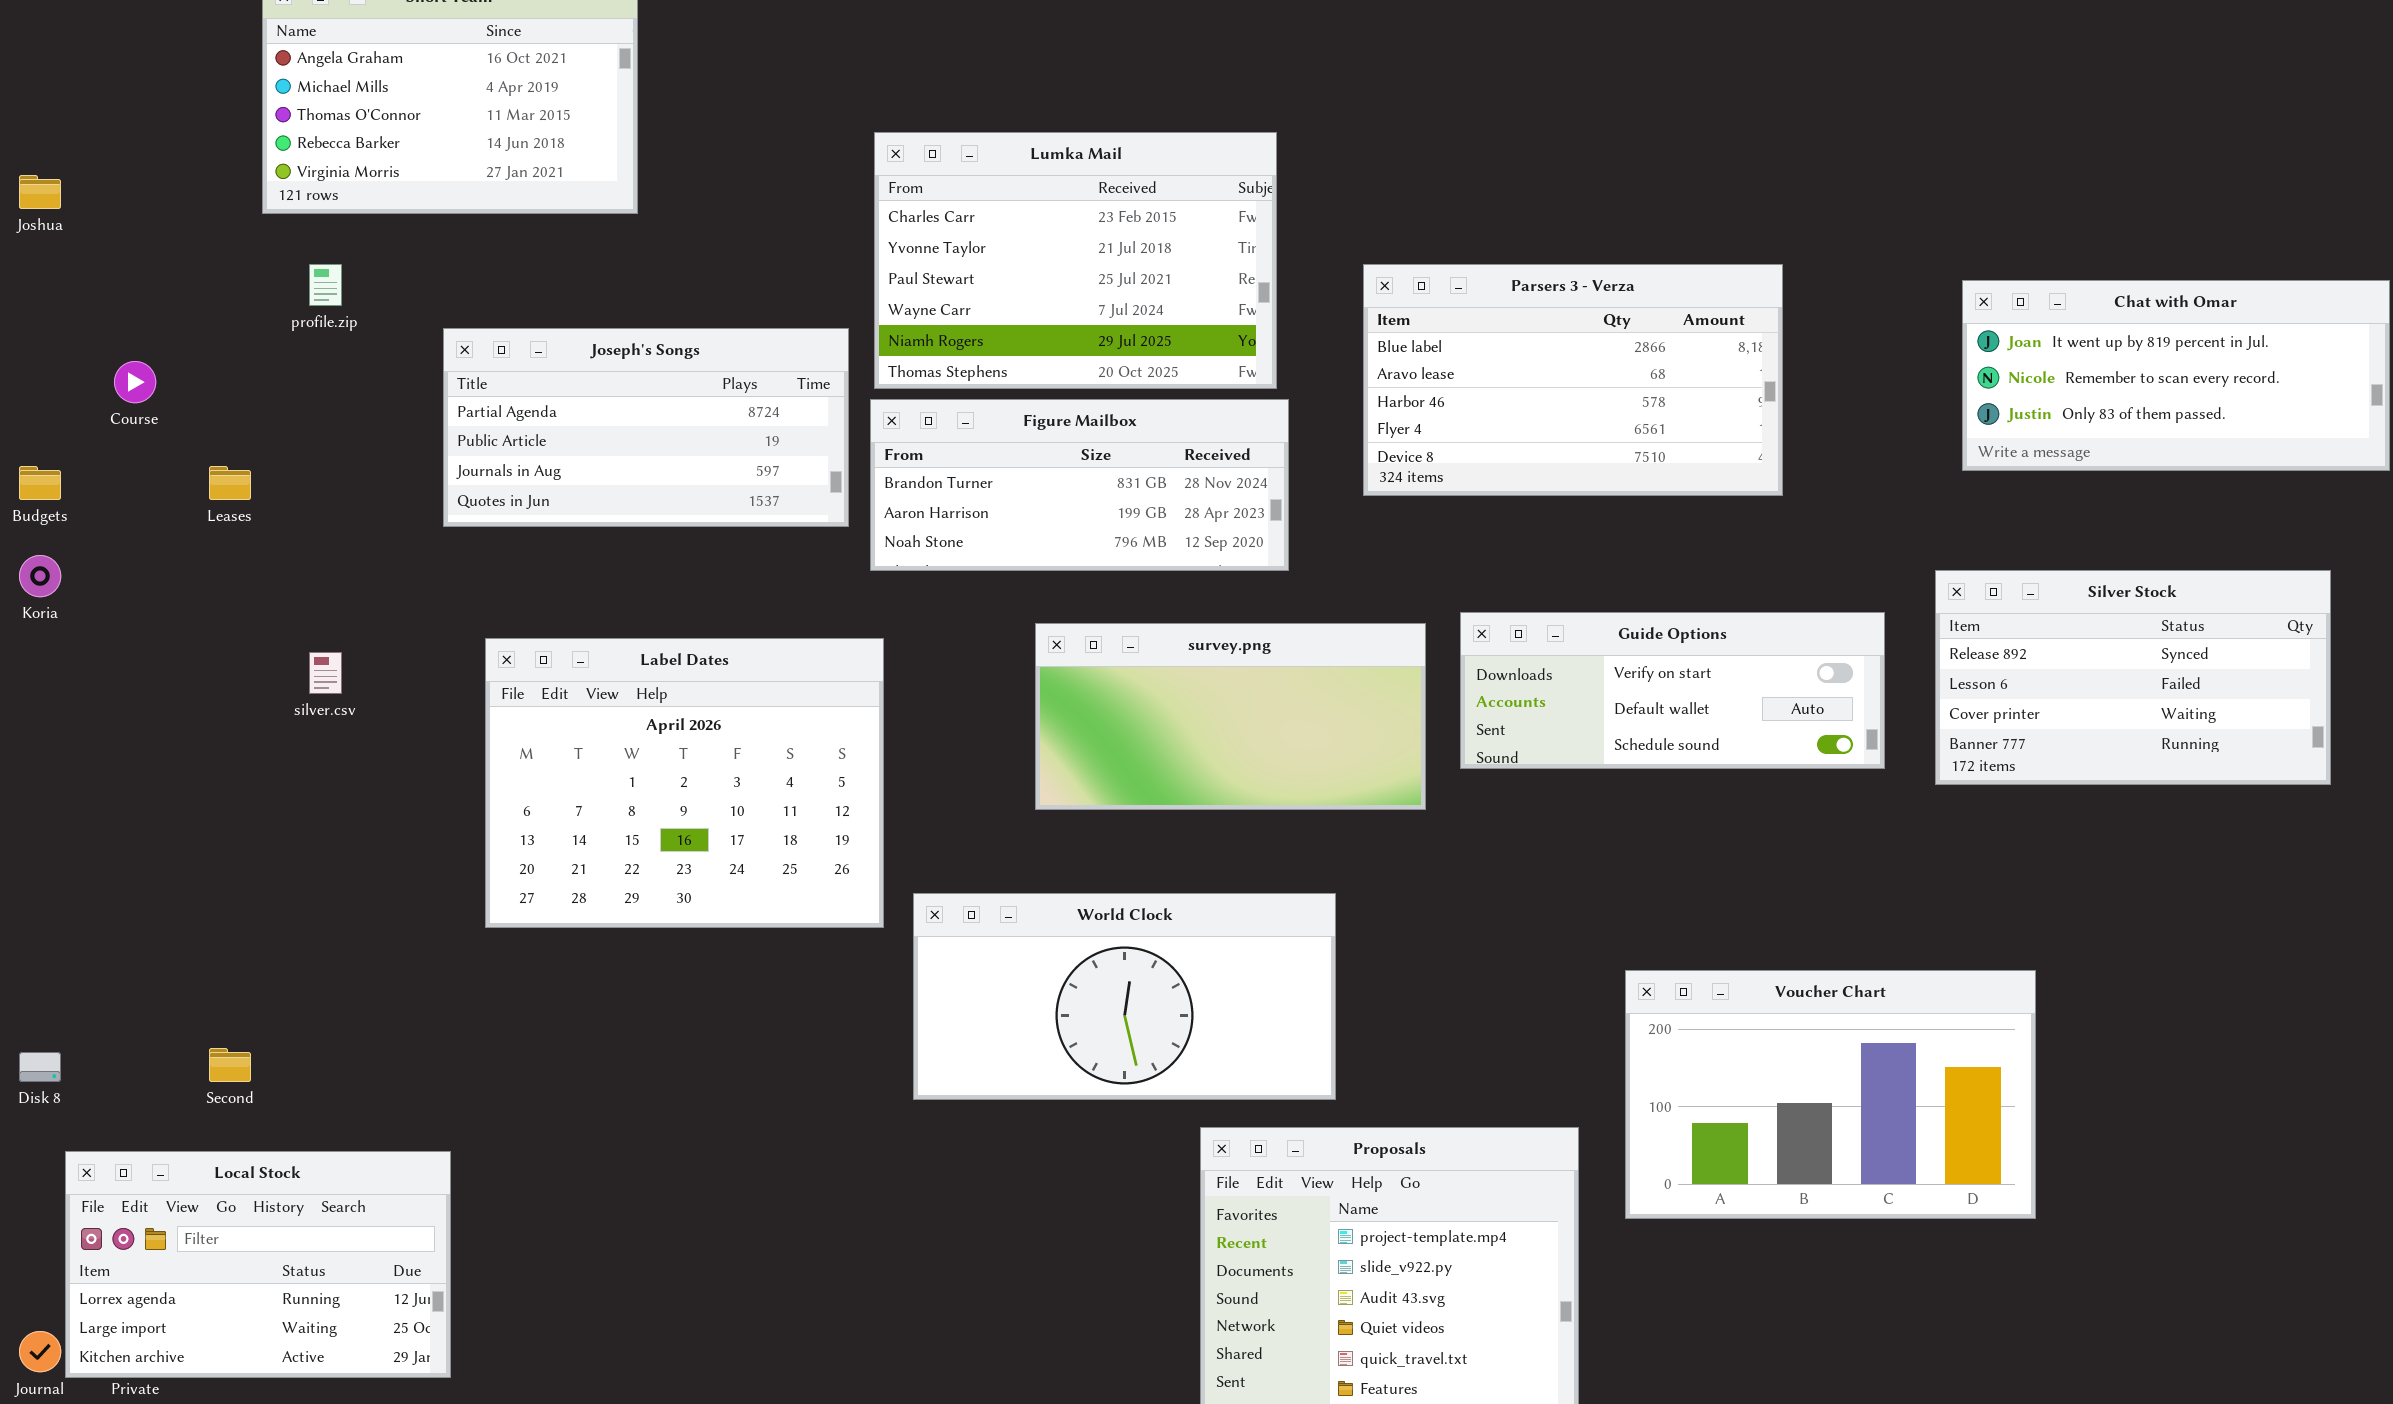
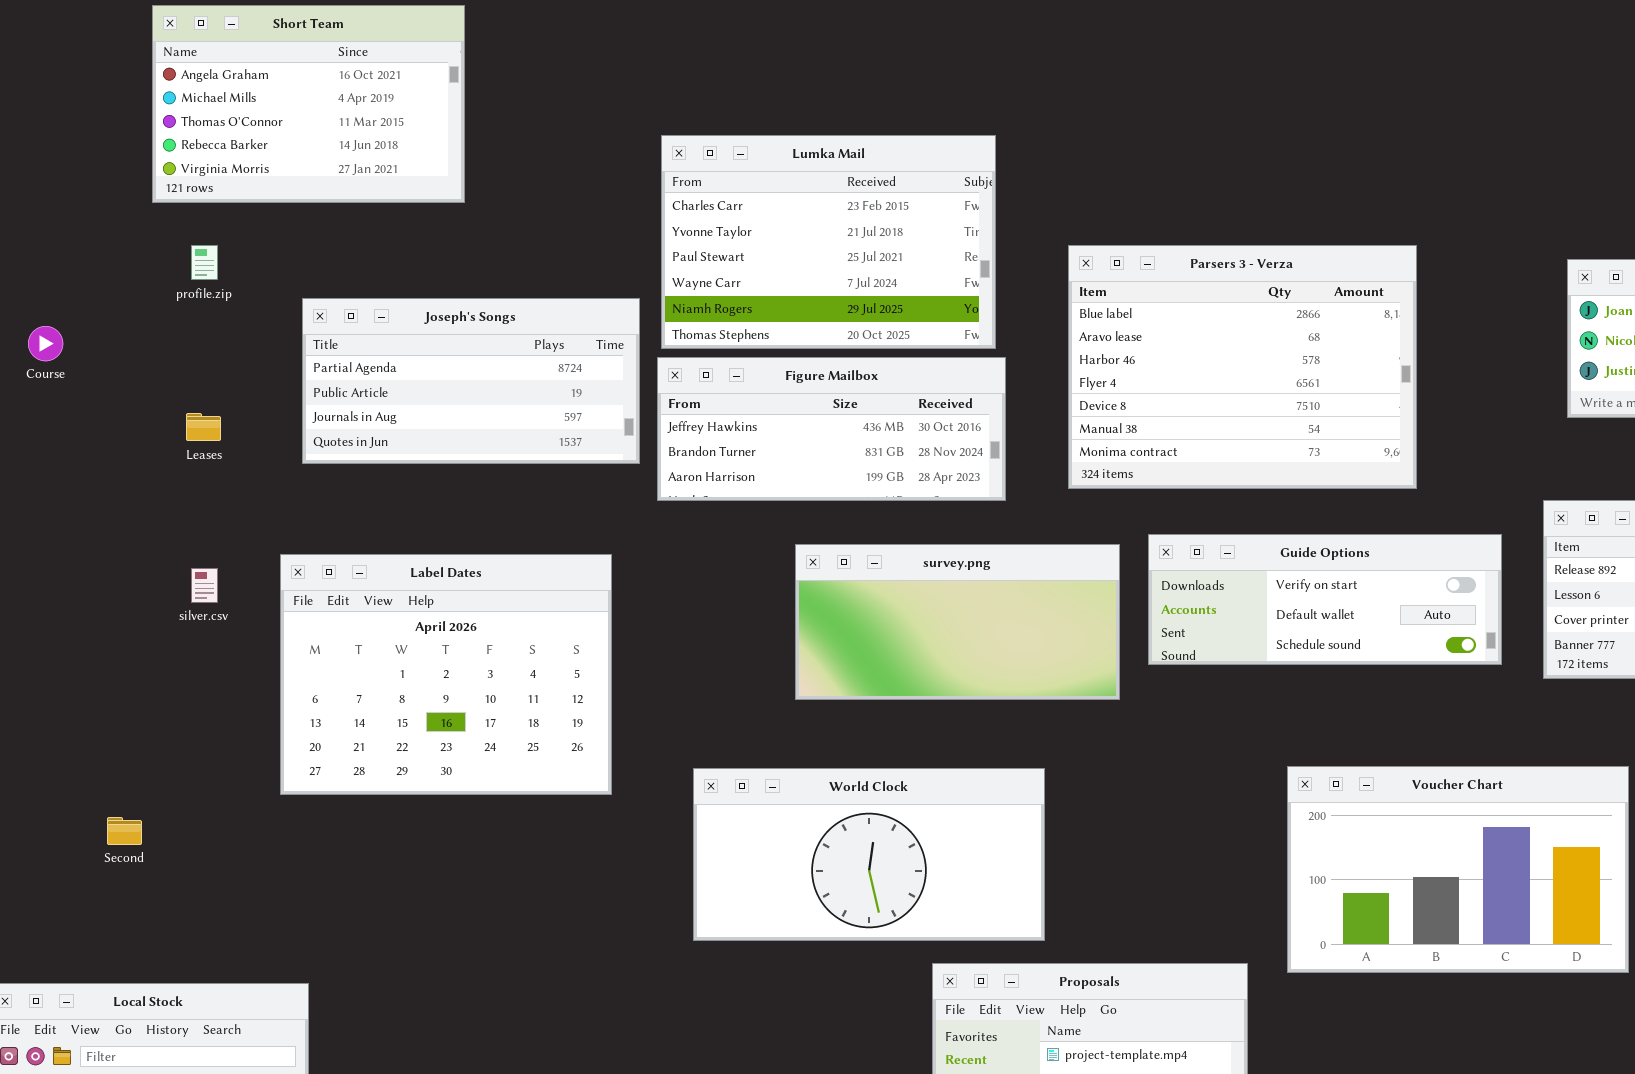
Parsers 3 - Verza: [1363,264,1783,496] -> [1068,245,1417,489], resized
Figure Mailbox: [870,399,1289,571] -> [657,357,1006,501], scrolled up 1 row
Leases: [209,466,251,500] -> [186,413,221,441], moved
Label Dates: [485,638,884,928] -> [280,554,612,795], moved
Voucher Chart: [1625,970,2036,1219] -> [1287,766,1629,973], moved
Second: [209,1048,251,1082] -> [107,817,142,845], moved

